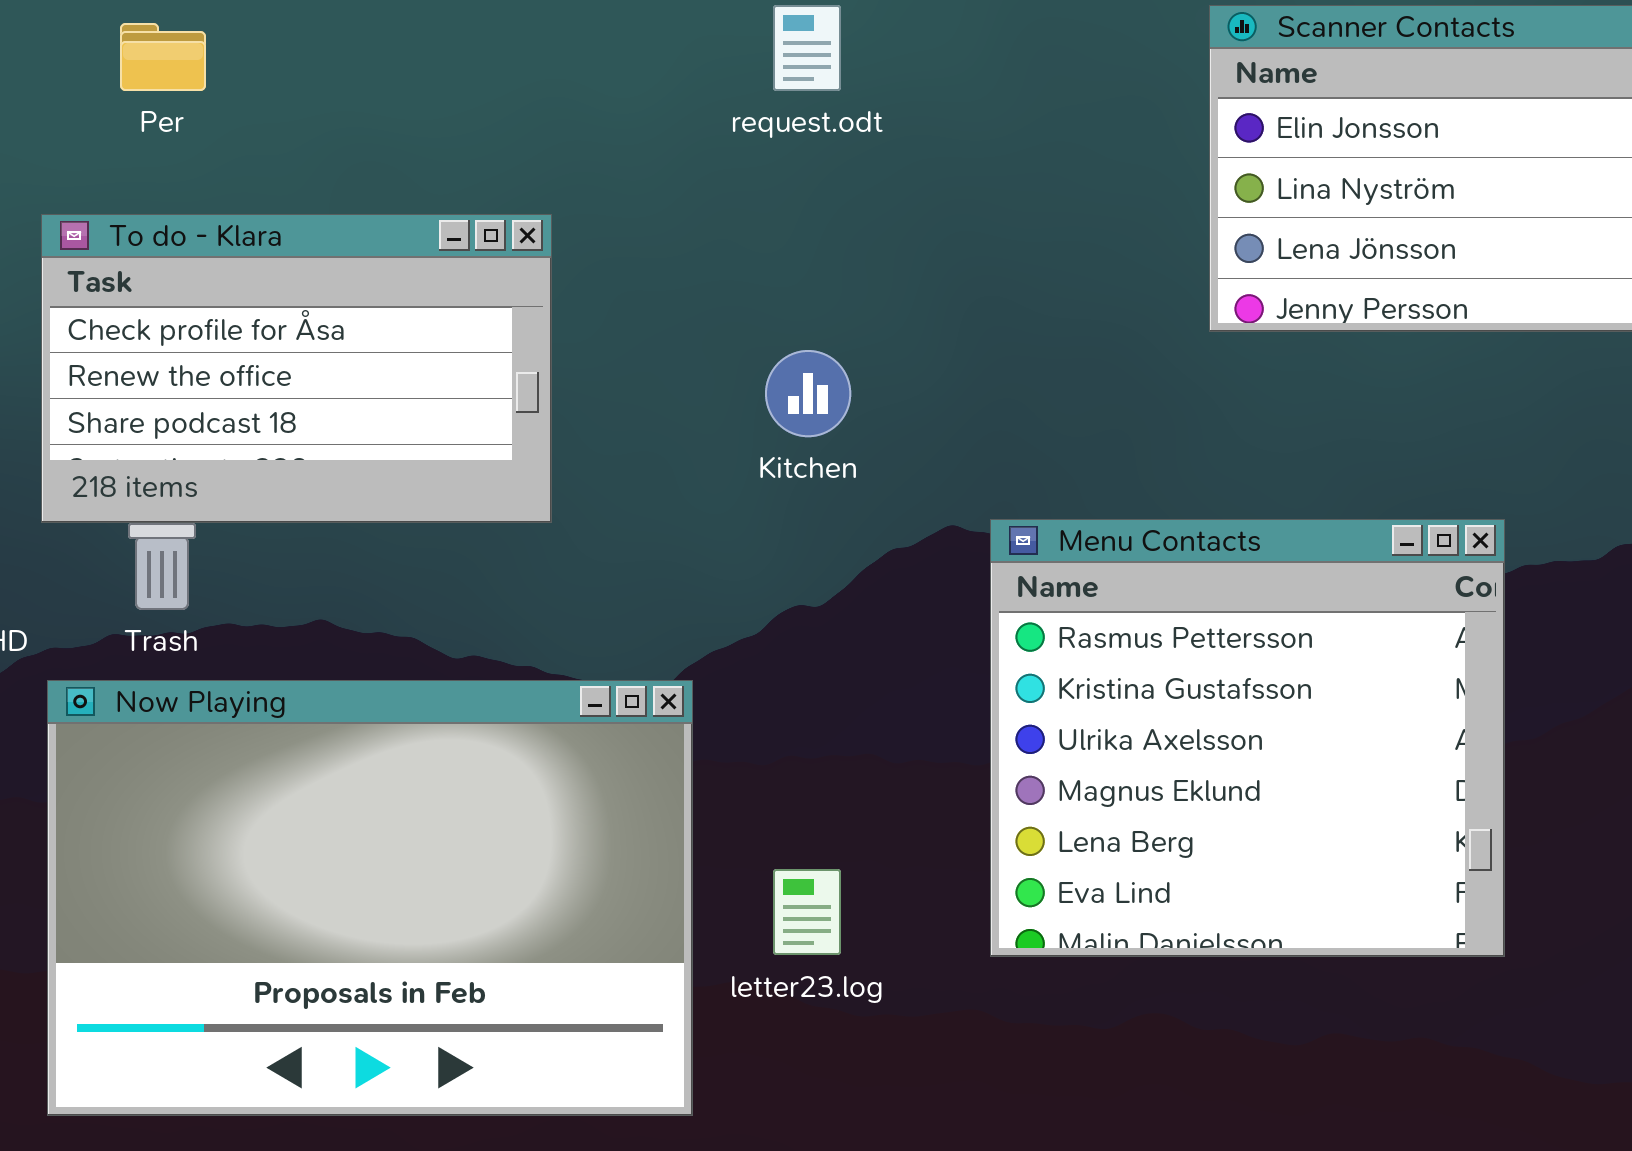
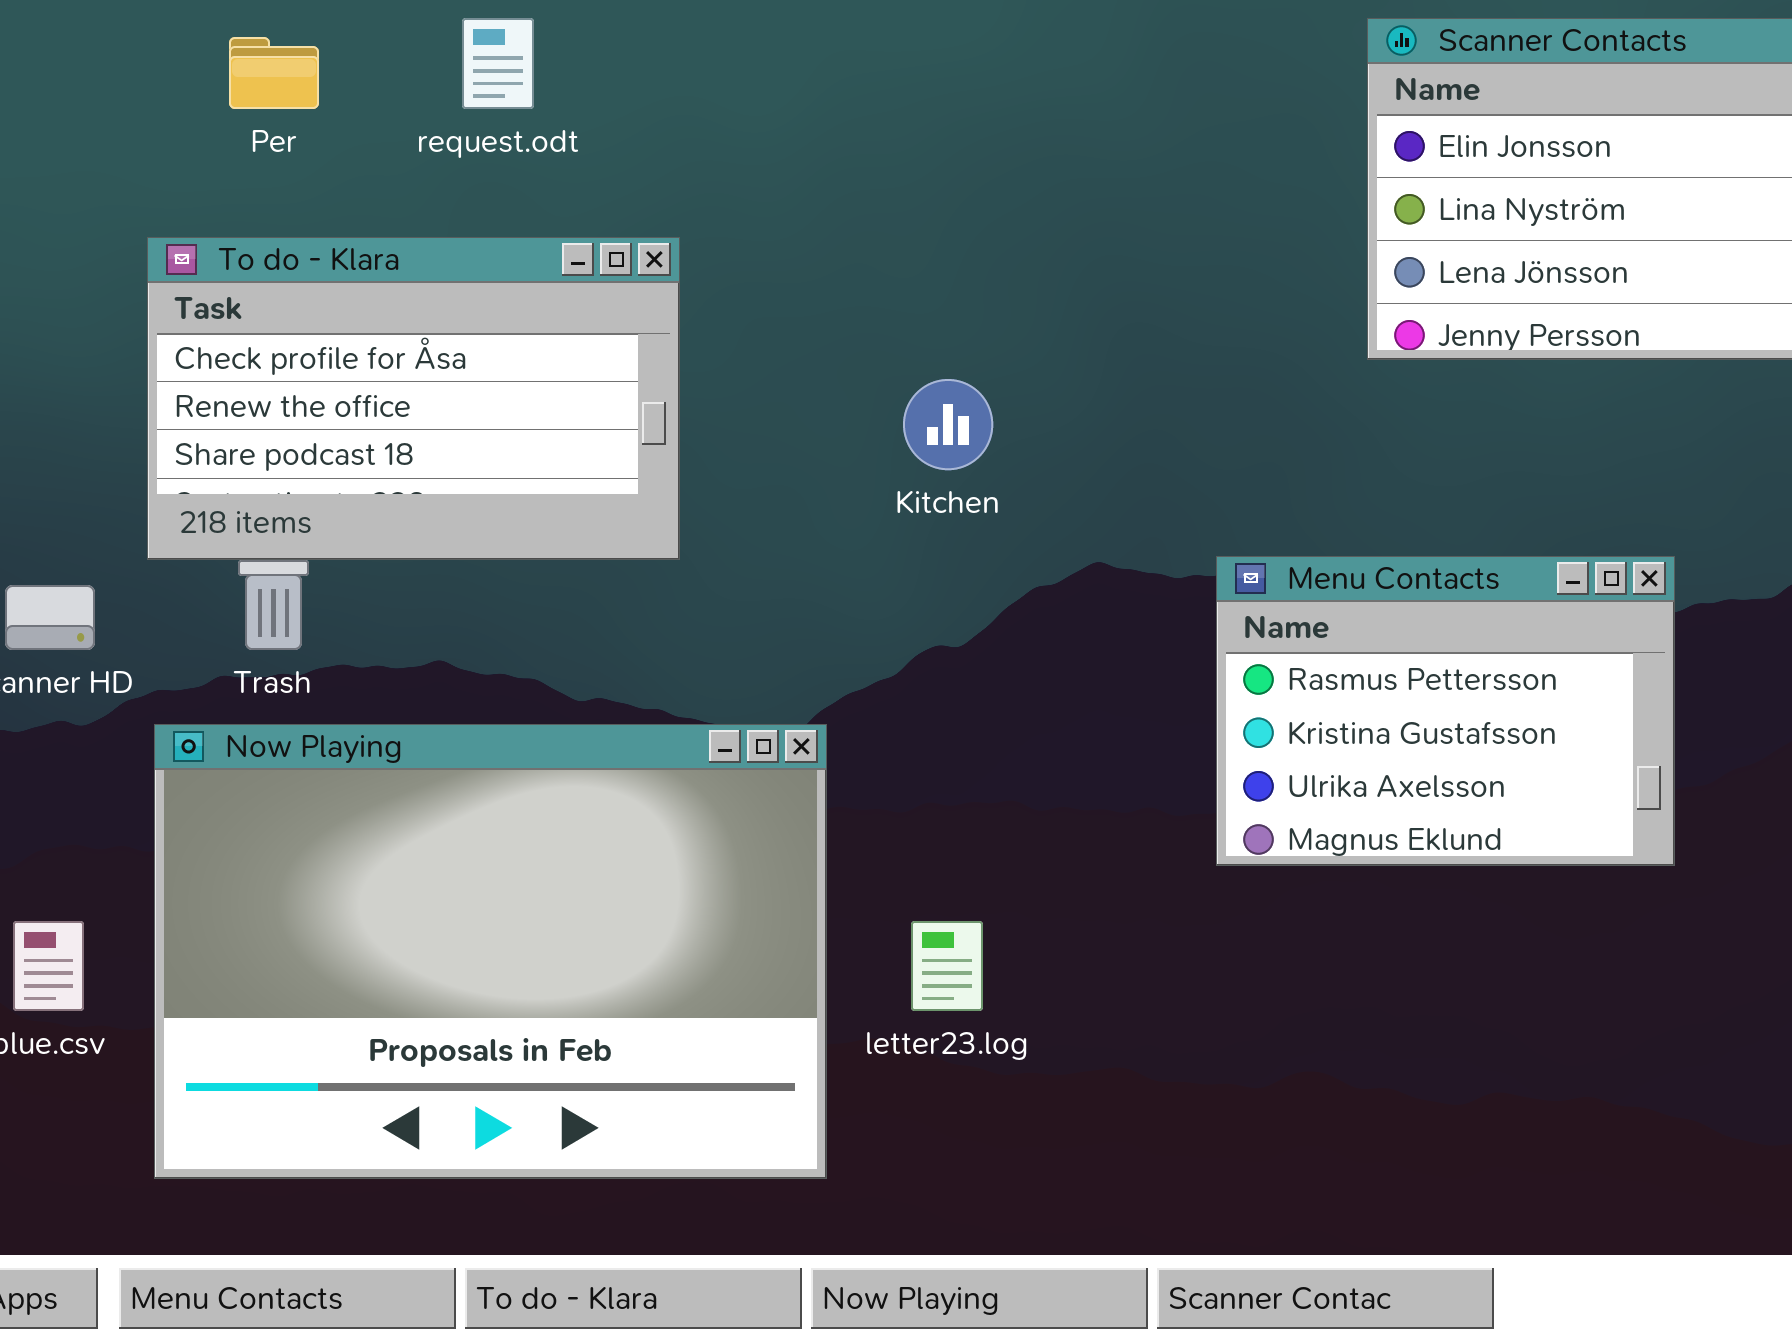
request.odt: [773,5,841,91] -> [462,18,534,109], moved
Menu Contacts: [990,519,1505,957] -> [1216,556,1675,866], resized

